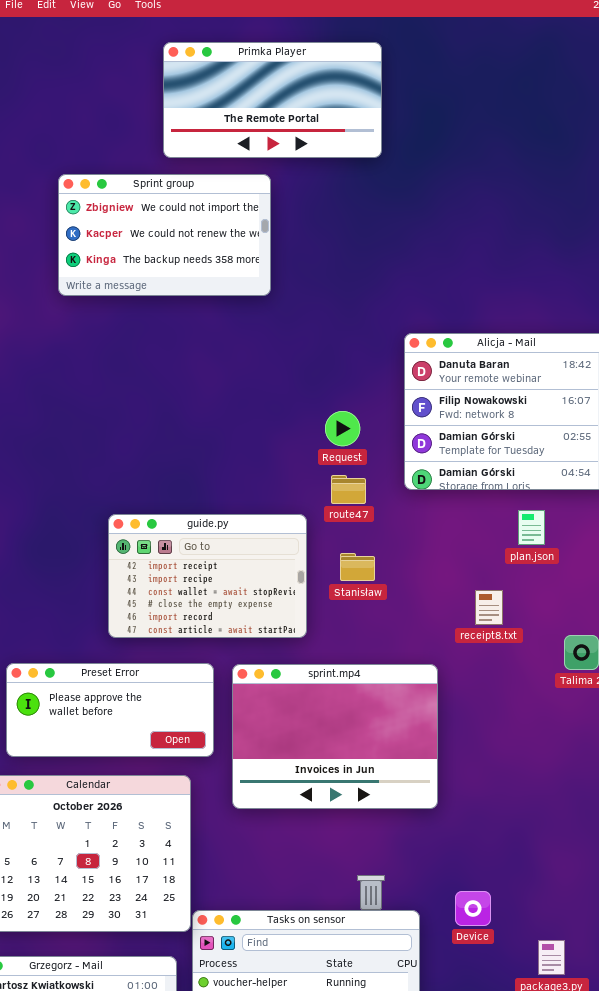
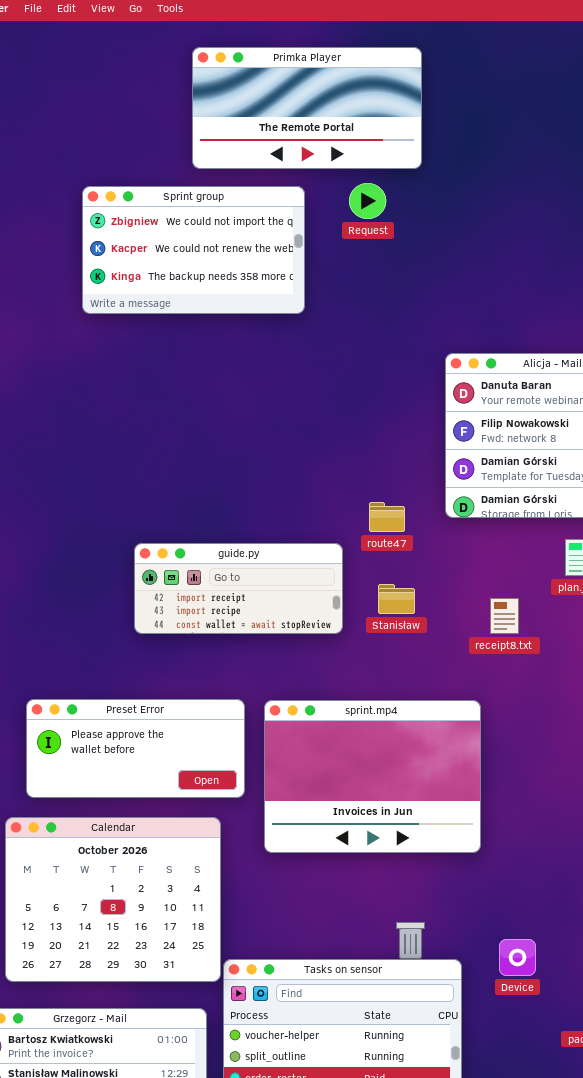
Request: [325,411,360,446] -> [349,183,386,219], moved
guide.py: [108,514,307,638] -> [134,543,343,634], resized
receipt8.txt: [475,590,503,625] -> [490,598,519,634], moved

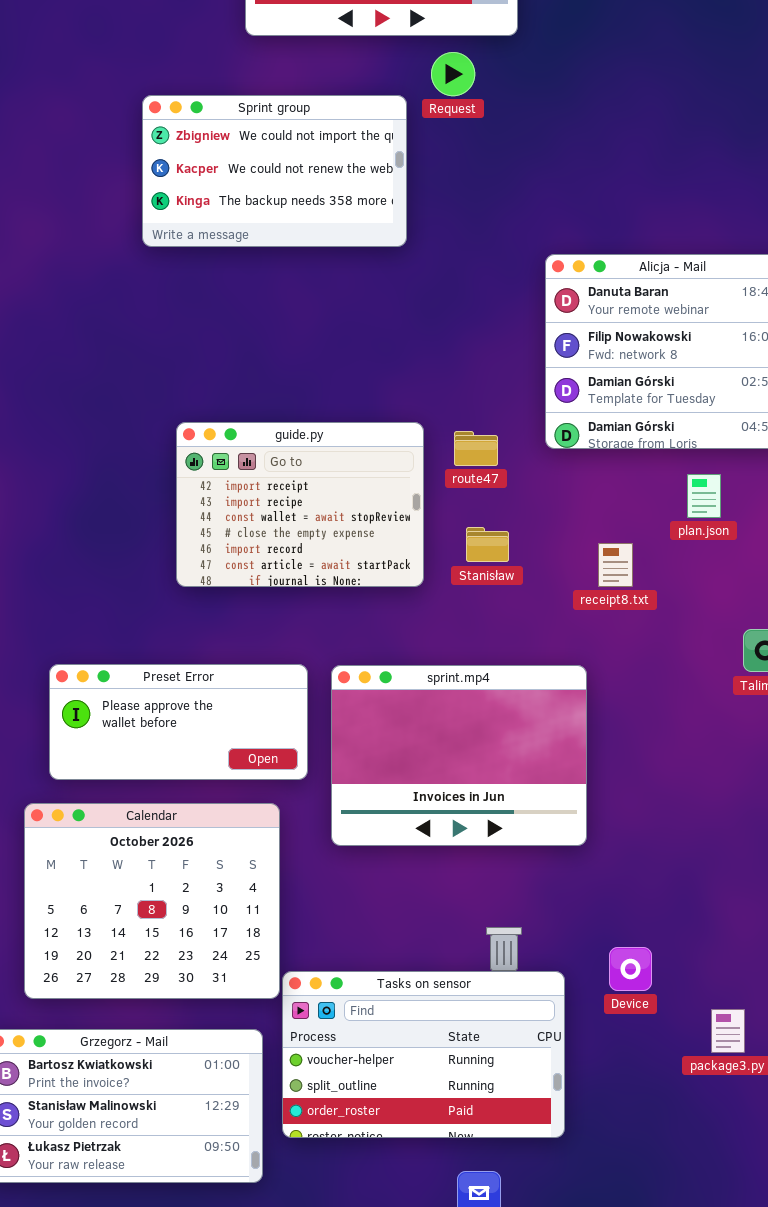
Sprint group: [82,186,305,314] -> [142,95,407,247], moved
guide.py: [134,543,343,634] -> [176,422,424,587], resized

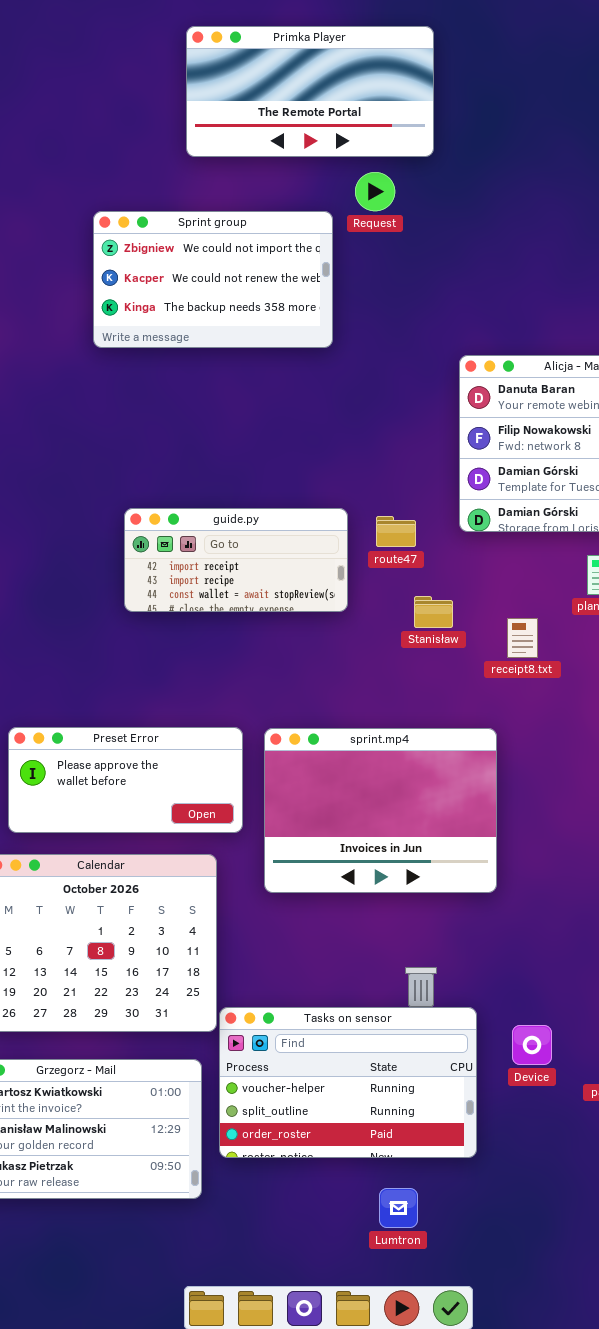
guide.py: [176,422,424,587] -> [124,508,348,612], resized
Stanisław: [466,527,509,562] -> [414,596,453,628], moved
Device: [609,947,652,991] -> [512,1025,552,1065], moved

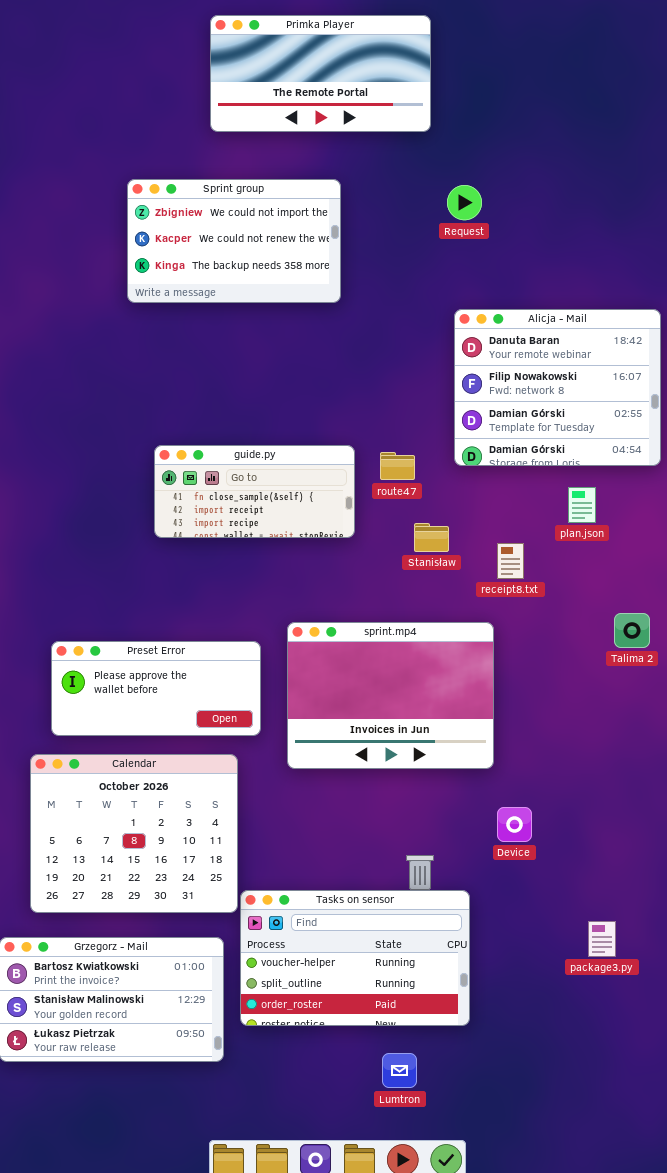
Request: [355,172,395,211] -> [447,185,482,220], moved
guide.py: [124,508,348,612] -> [154,445,355,538], scrolled up 1 row
sprint.mp4: [264,728,497,893] -> [287,622,494,769], moved
Device: [512,1025,552,1065] -> [497,807,532,842], moved

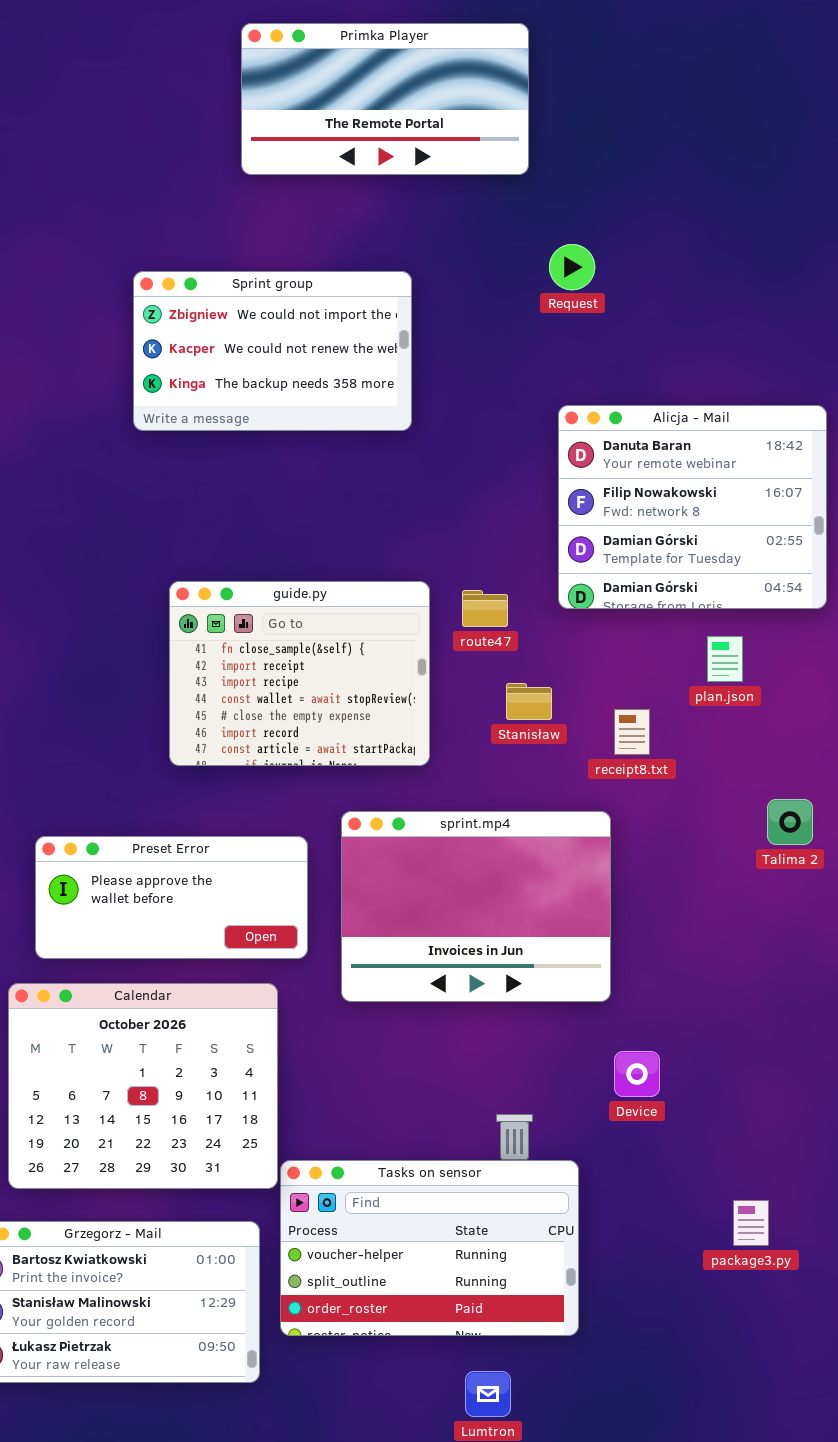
Sprint group: [127,179,341,303] -> [133,271,412,431], moved
guide.py: [154,445,355,538] -> [169,581,430,766], resized

